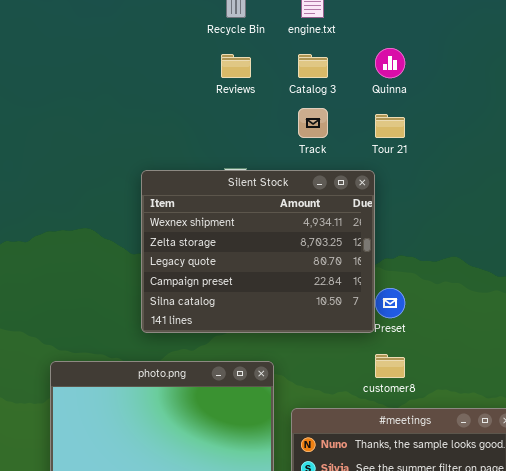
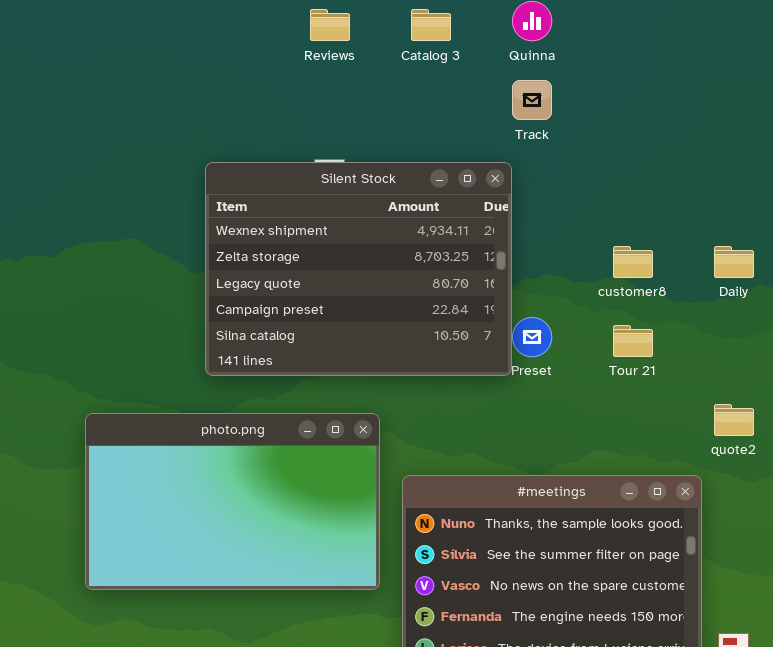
Track: [298,108,328,138] -> [512,80,552,120], moved
Tour 21: [375,114,405,138] -> [613,325,653,357], moved
customer8: [375,354,405,378] -> [613,246,653,278], moved

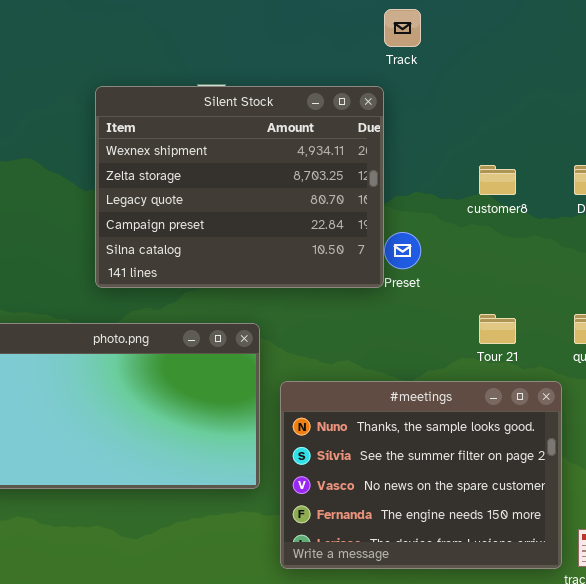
Tour 21: [613,325,653,357] -> [479,314,516,344], moved

